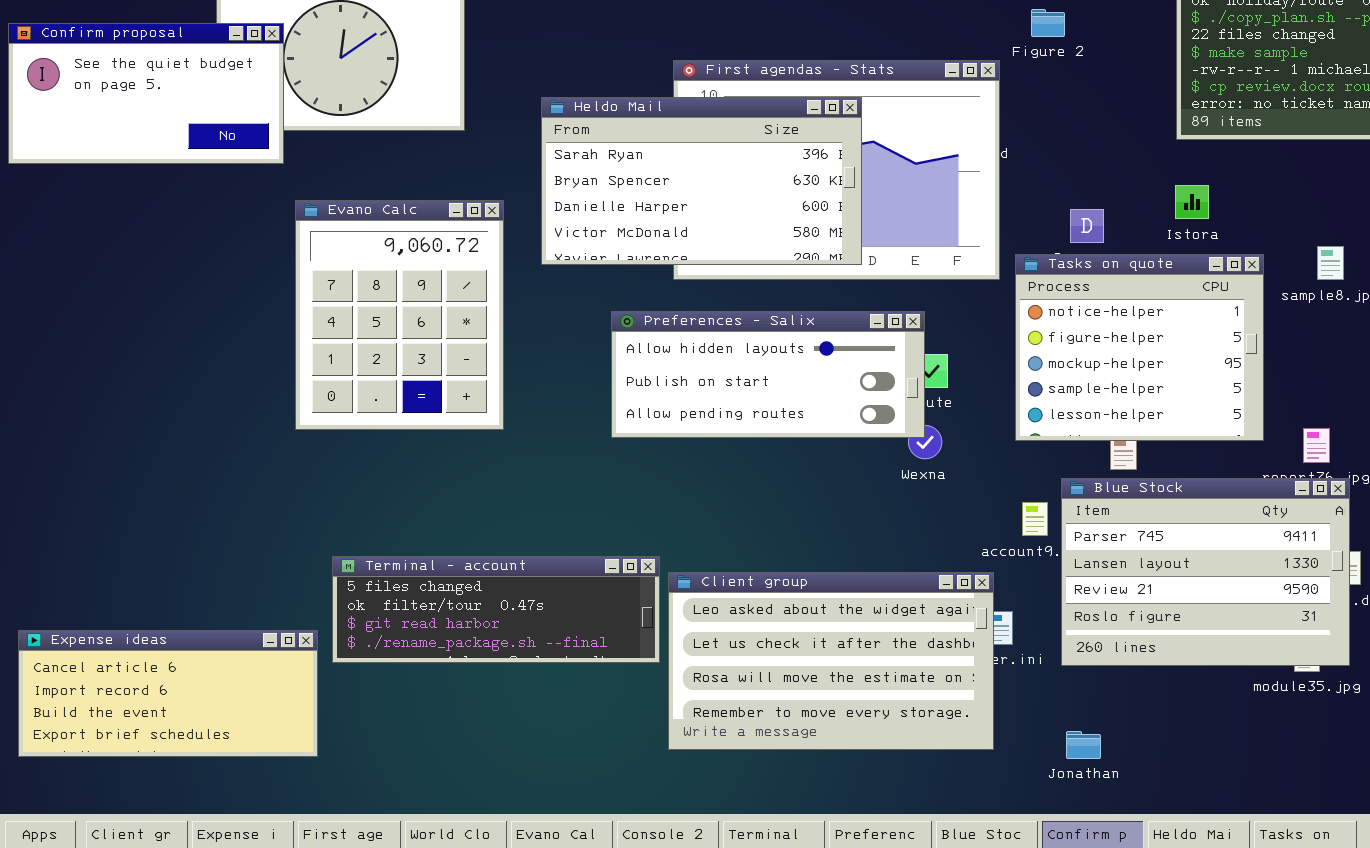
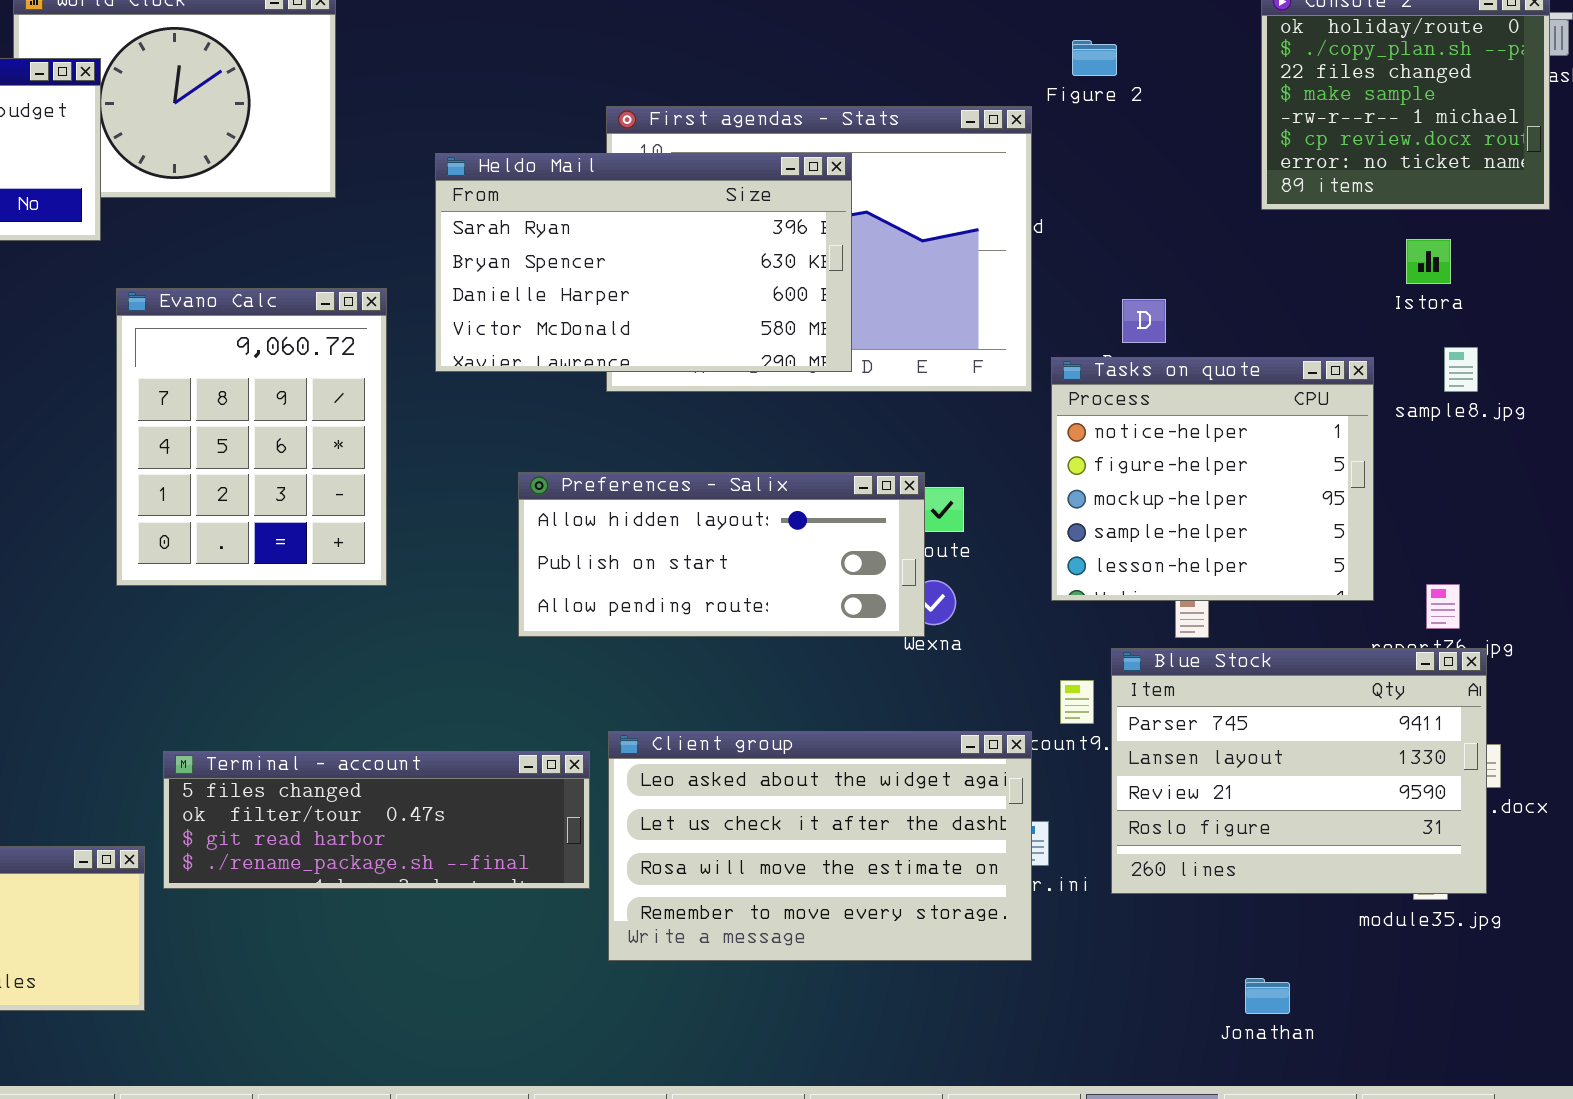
Istora: [1175,185,1209,219] -> [1406,239,1451,284], moved
Preferences - Salix: [611,311,925,438] -> [518,472,925,637], moved
Client group: [668,572,994,750] -> [608,731,1032,961], moved
Jonathan: [1066,731,1101,759] -> [1245,978,1290,1014], moved

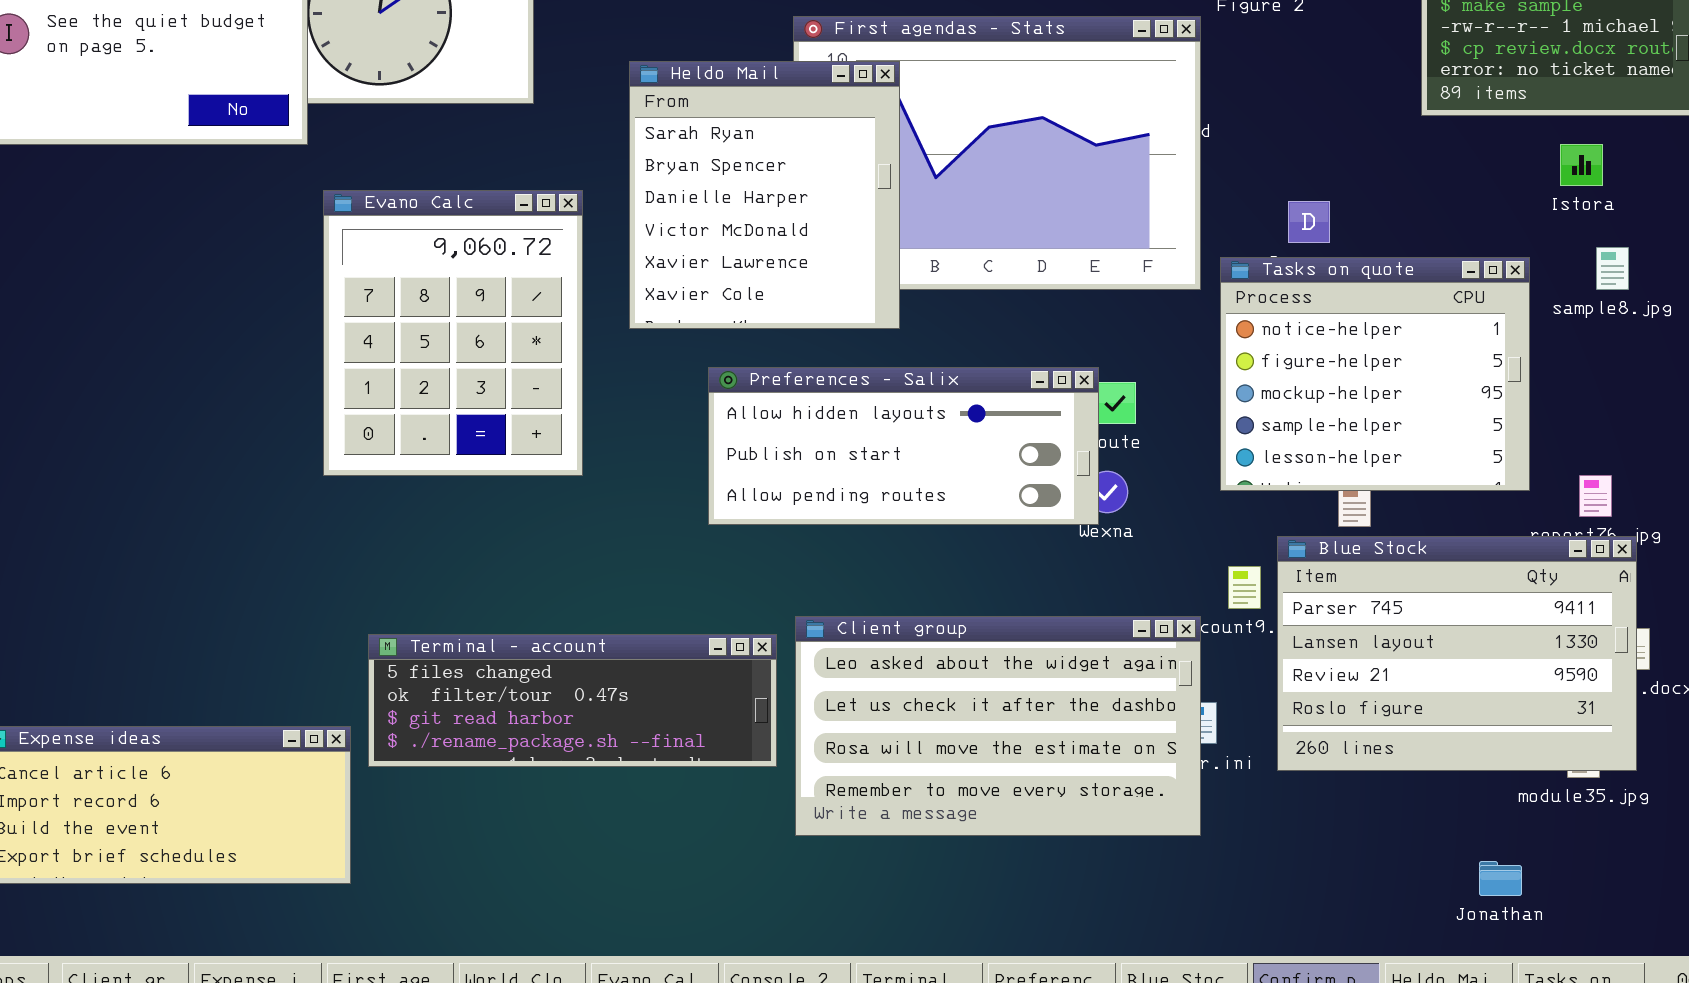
Heldo Mail: [435,153,852,372] -> [629,61,900,329], resized
Jonathan: [1245,978,1290,1014] -> [1479,861,1522,896], moved

